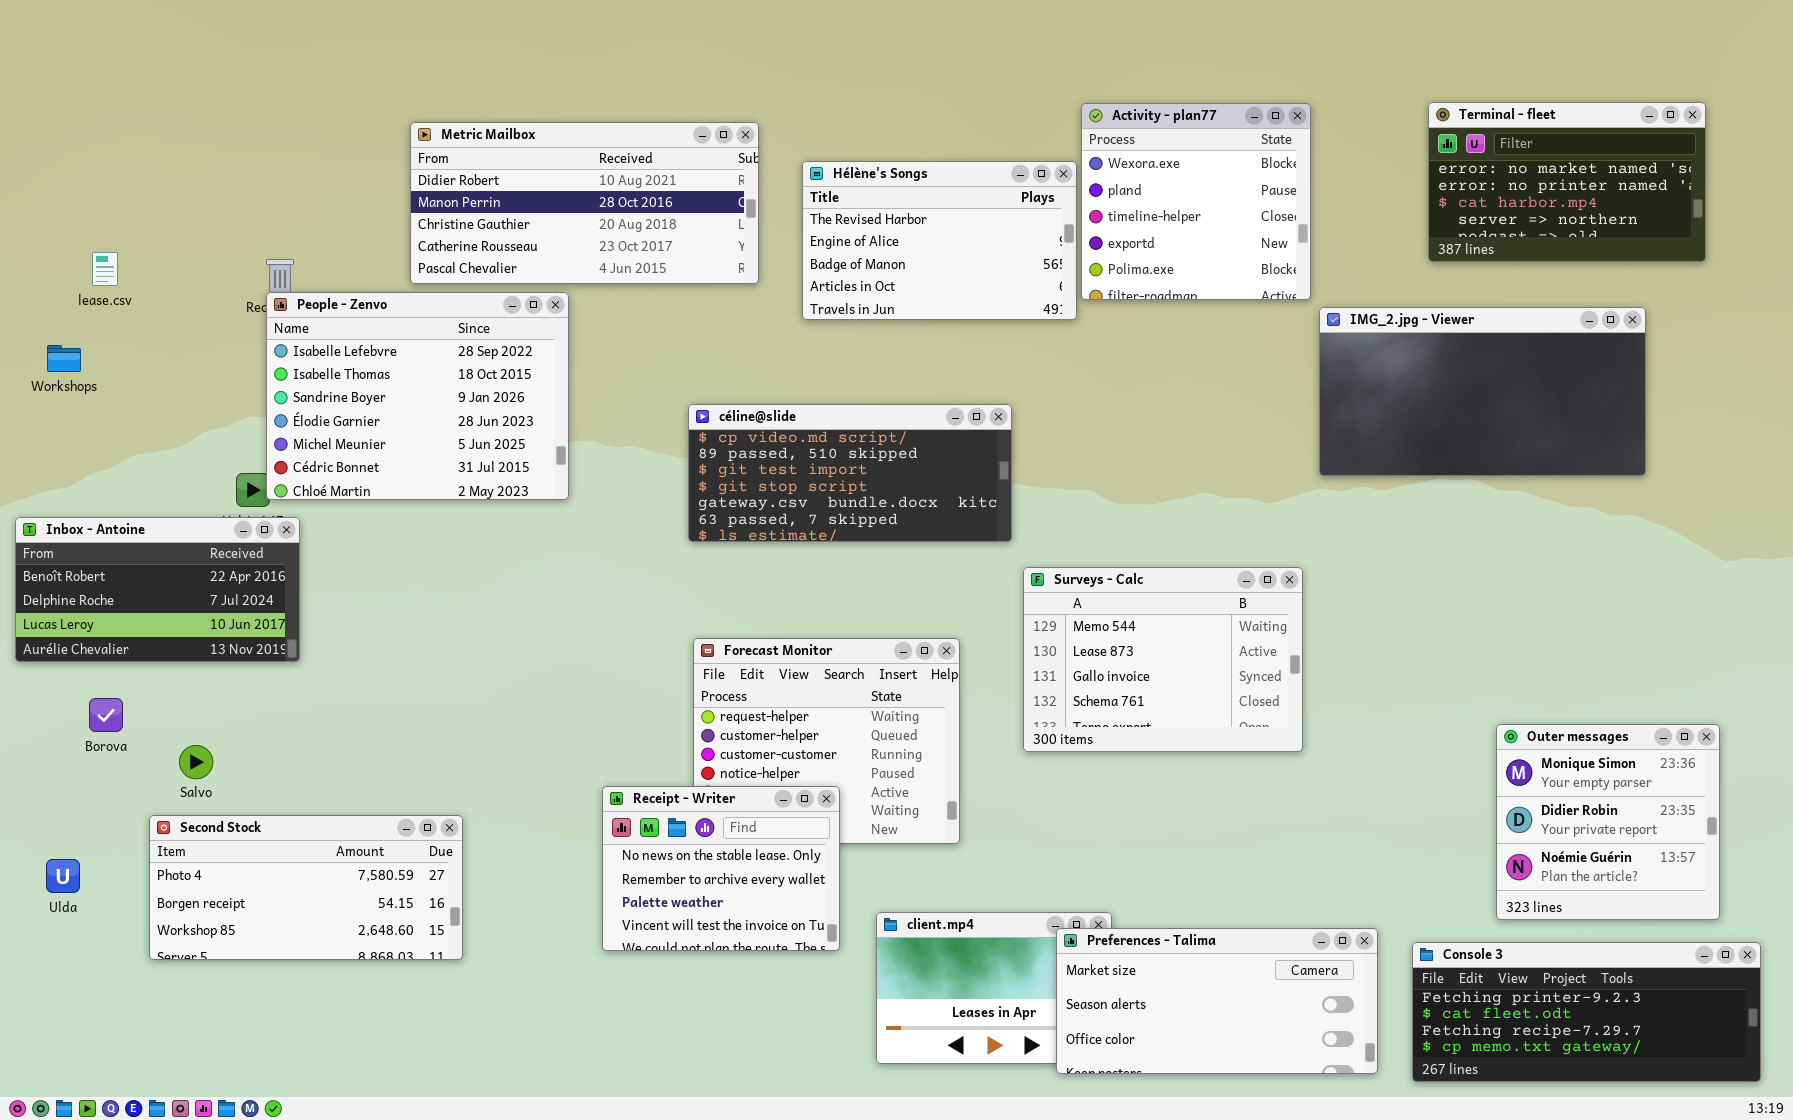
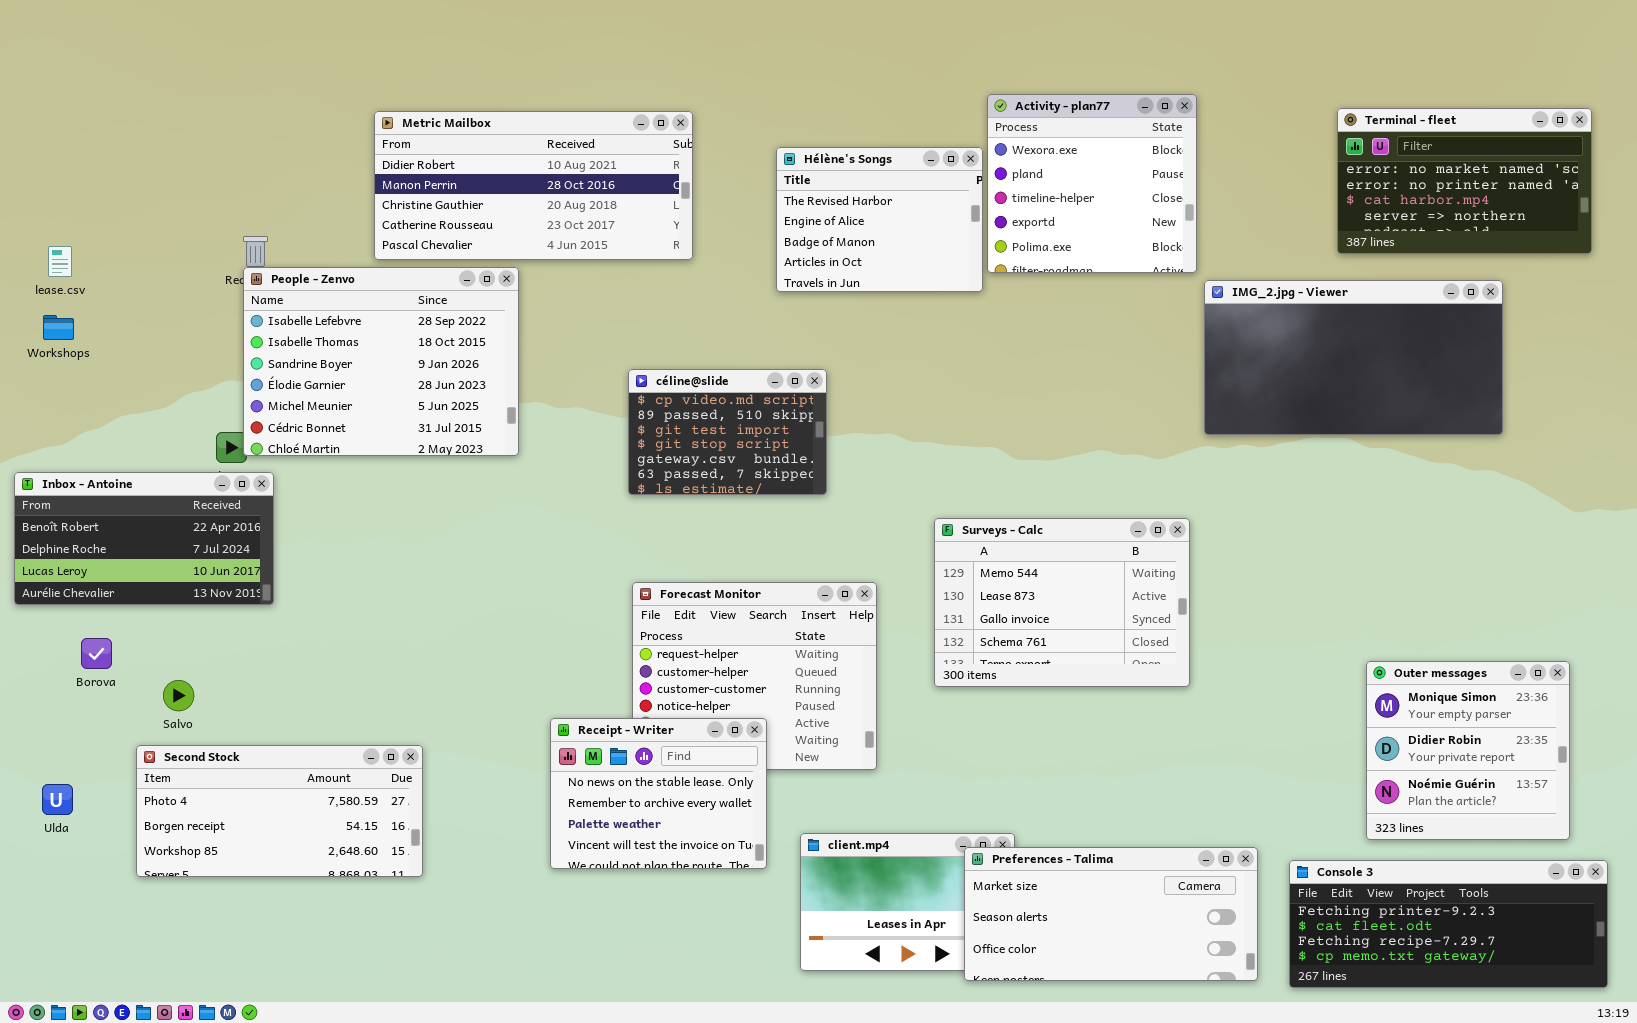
Terminal - fleet: [1428,102,1706,262] -> [1337,108,1592,254], moved
Hélène's Songs: [802,161,1077,320] -> [776,147,983,292], resized
lease.csv: [92,252,118,286] -> [48,246,72,277], moved
céline@slide: [688,404,1012,542] -> [628,369,827,495], resized

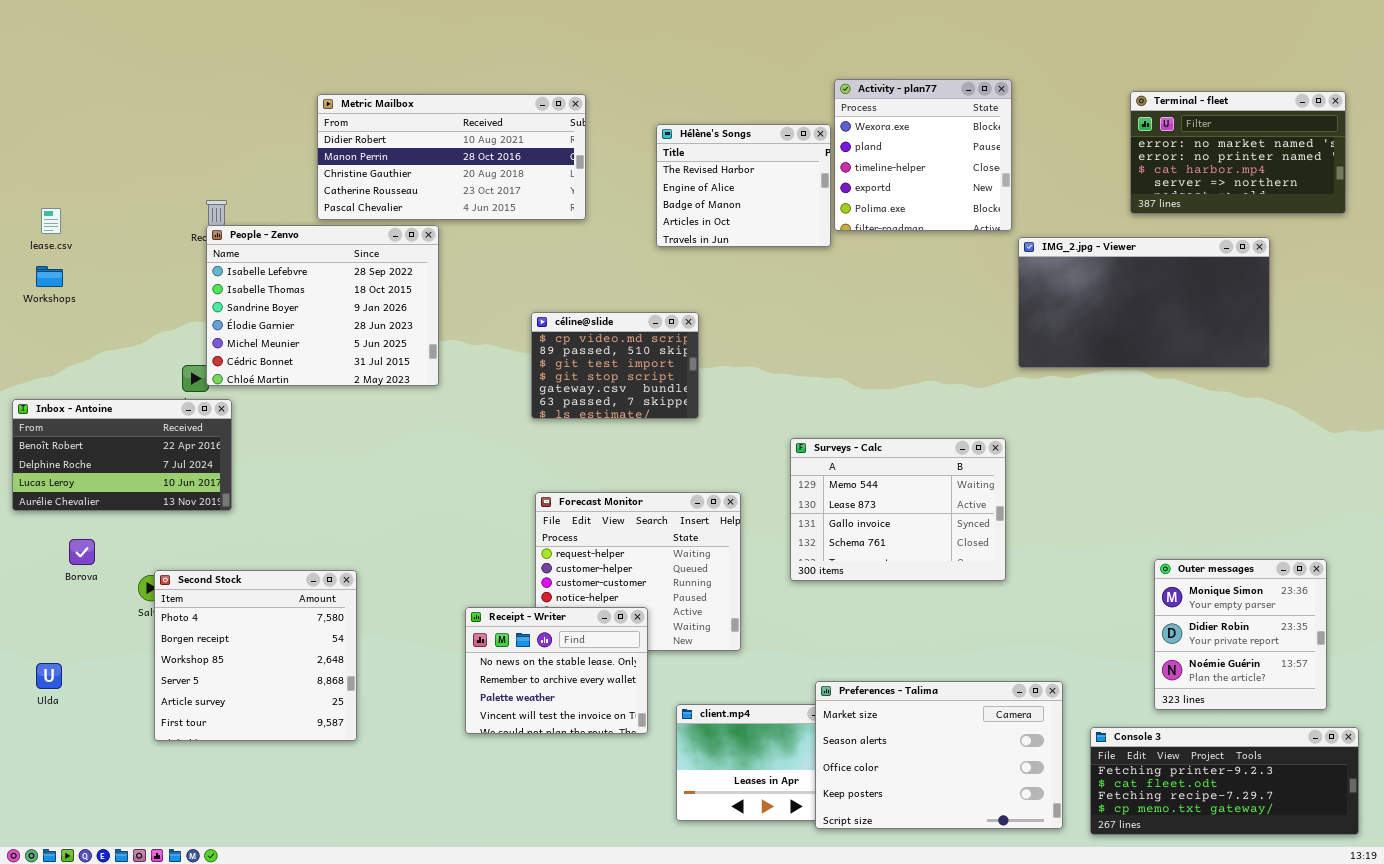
Second Stock: [136,745,423,877] -> [154,570,357,741], resized
Preferences - Talima: [964,847,1258,981] -> [815,681,1063,829], resized

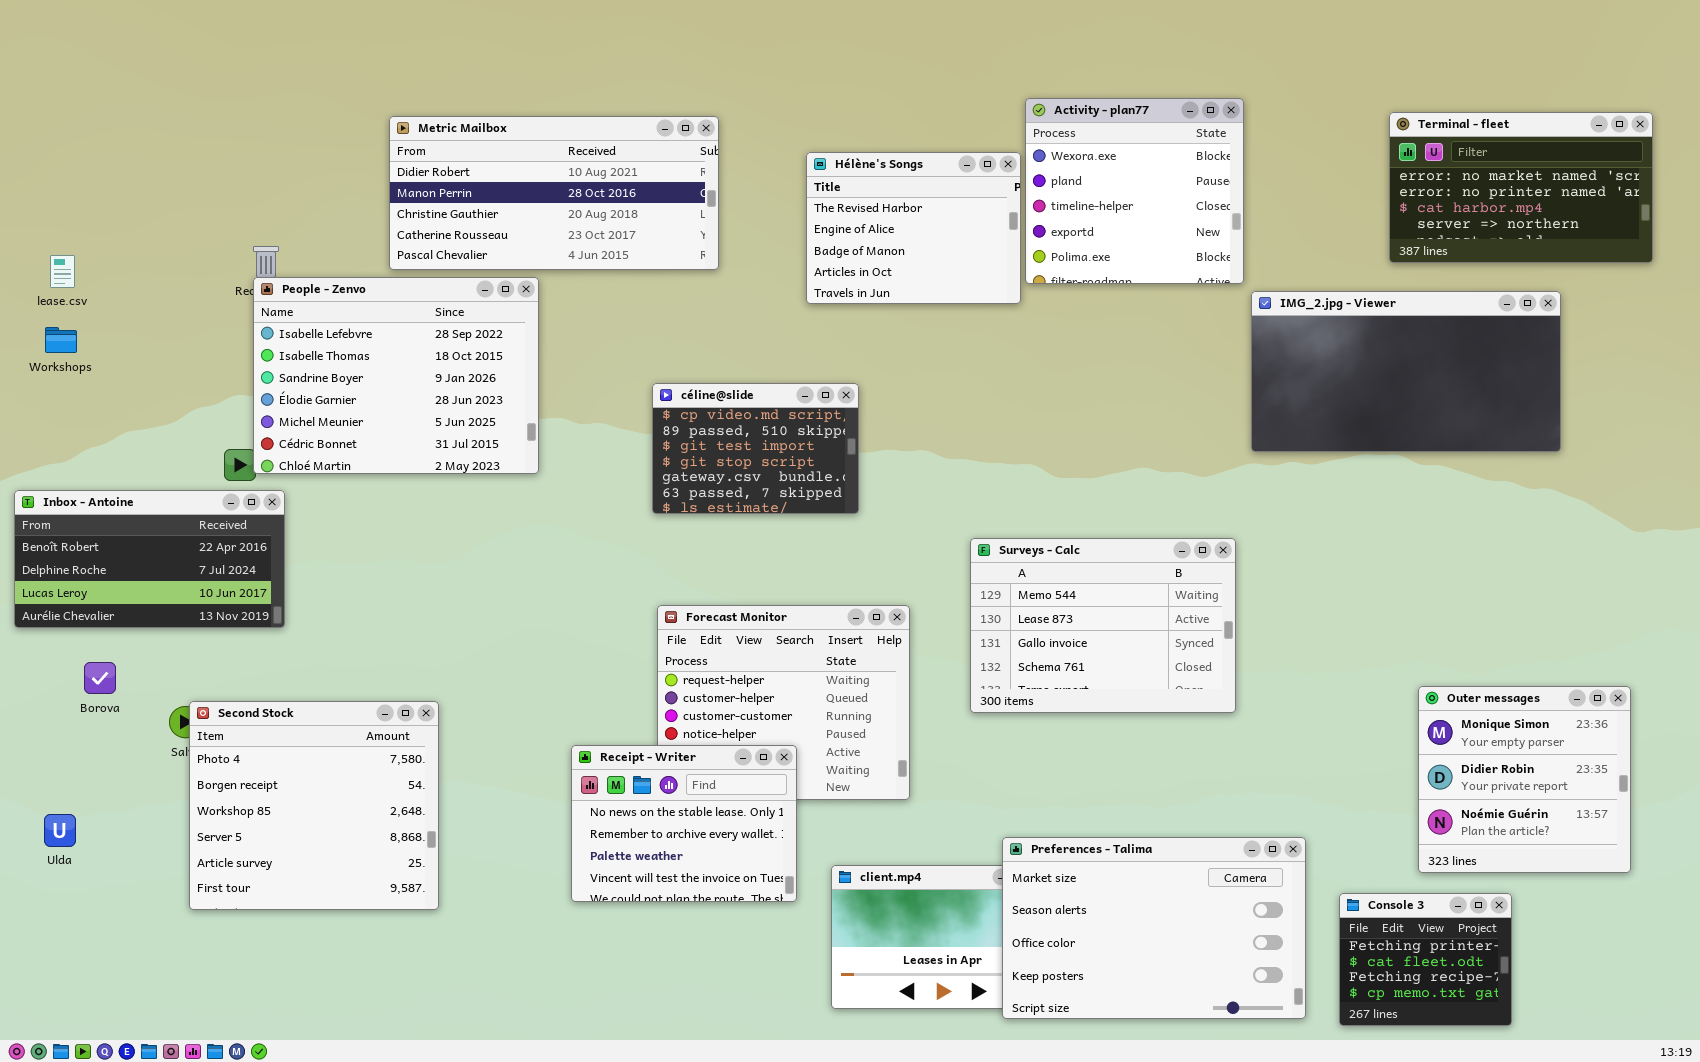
Console 3: [1090,727,1359,835] -> [1339,893,1512,1026], resized

